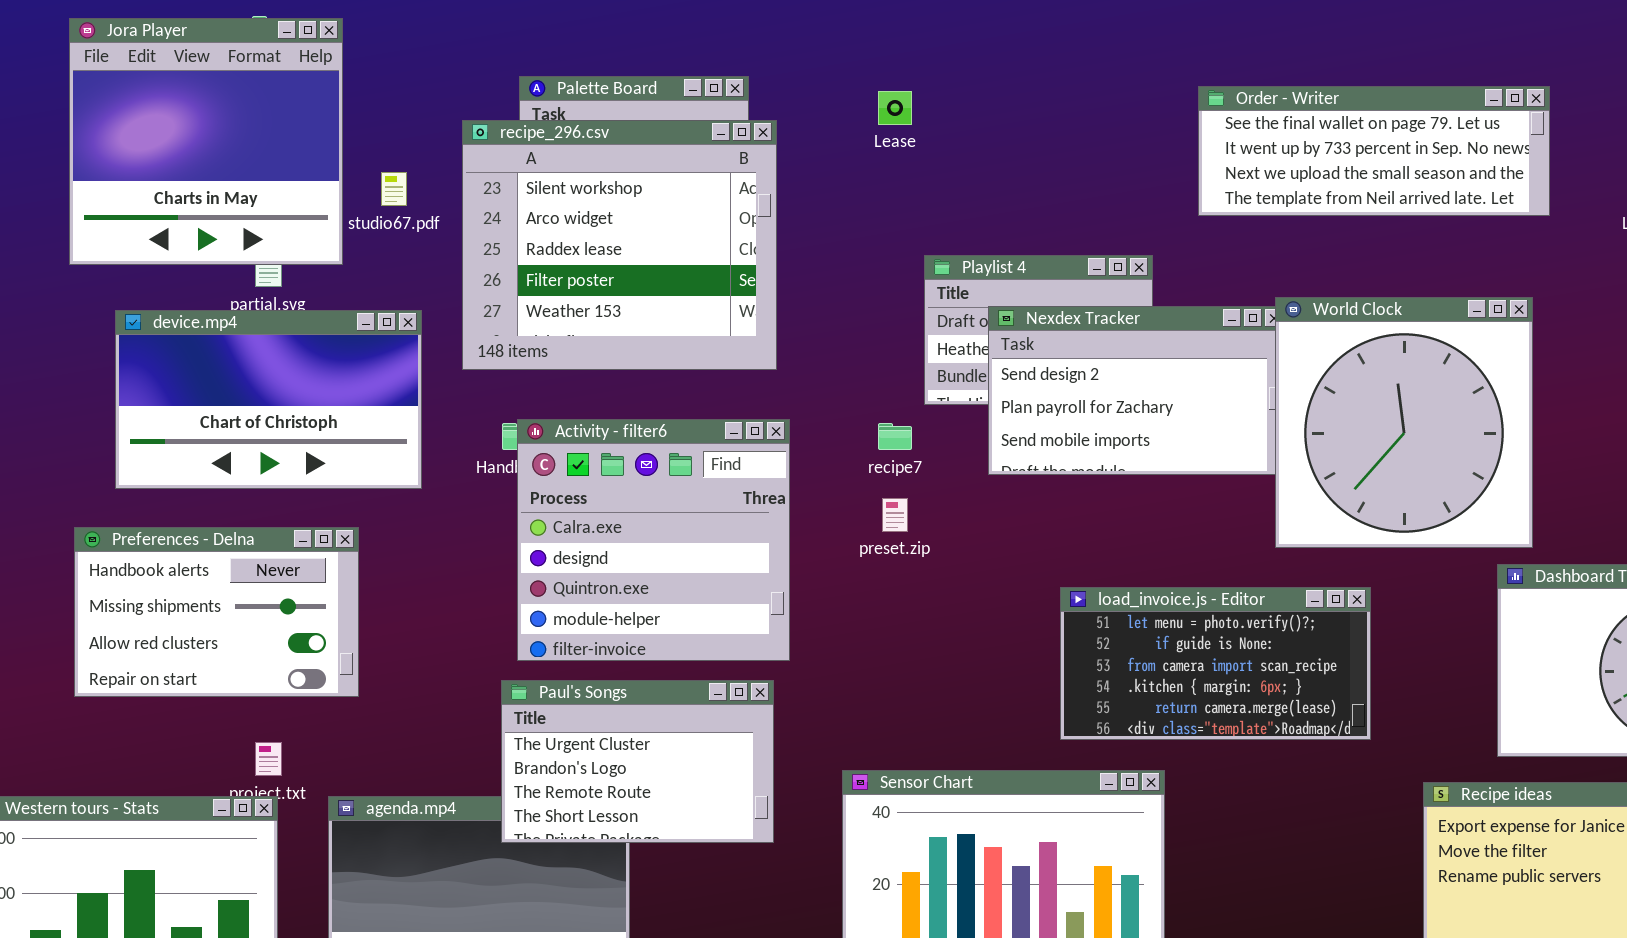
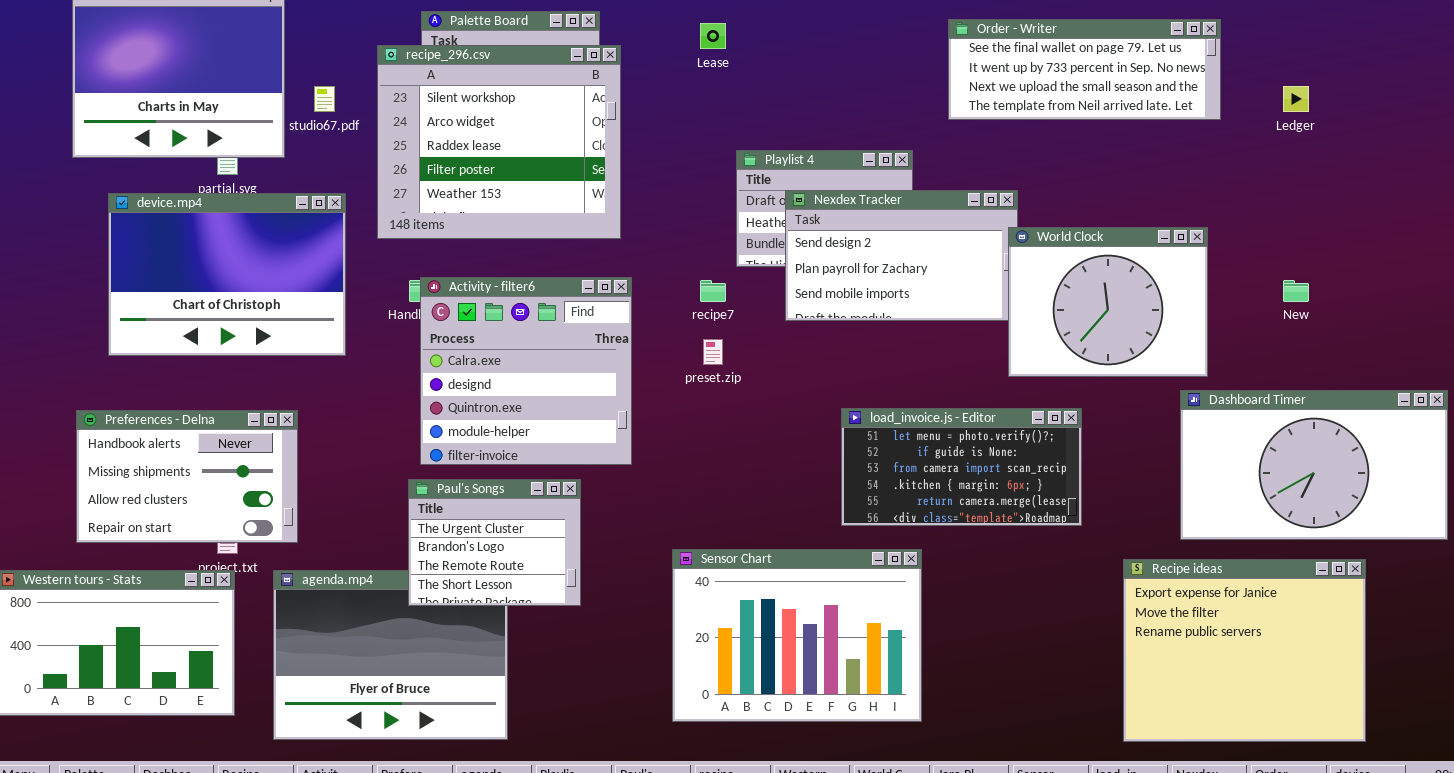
World Clock: [1275,297,1533,548] -> [1008,227,1208,377], resized
device.mp4: [115,310,422,489] -> [108,193,346,356], resized
Preferences - Delna: [74,527,359,697] -> [76,410,298,543], moved
Paul's Songs: [501,680,774,843] -> [408,479,581,606], resized

